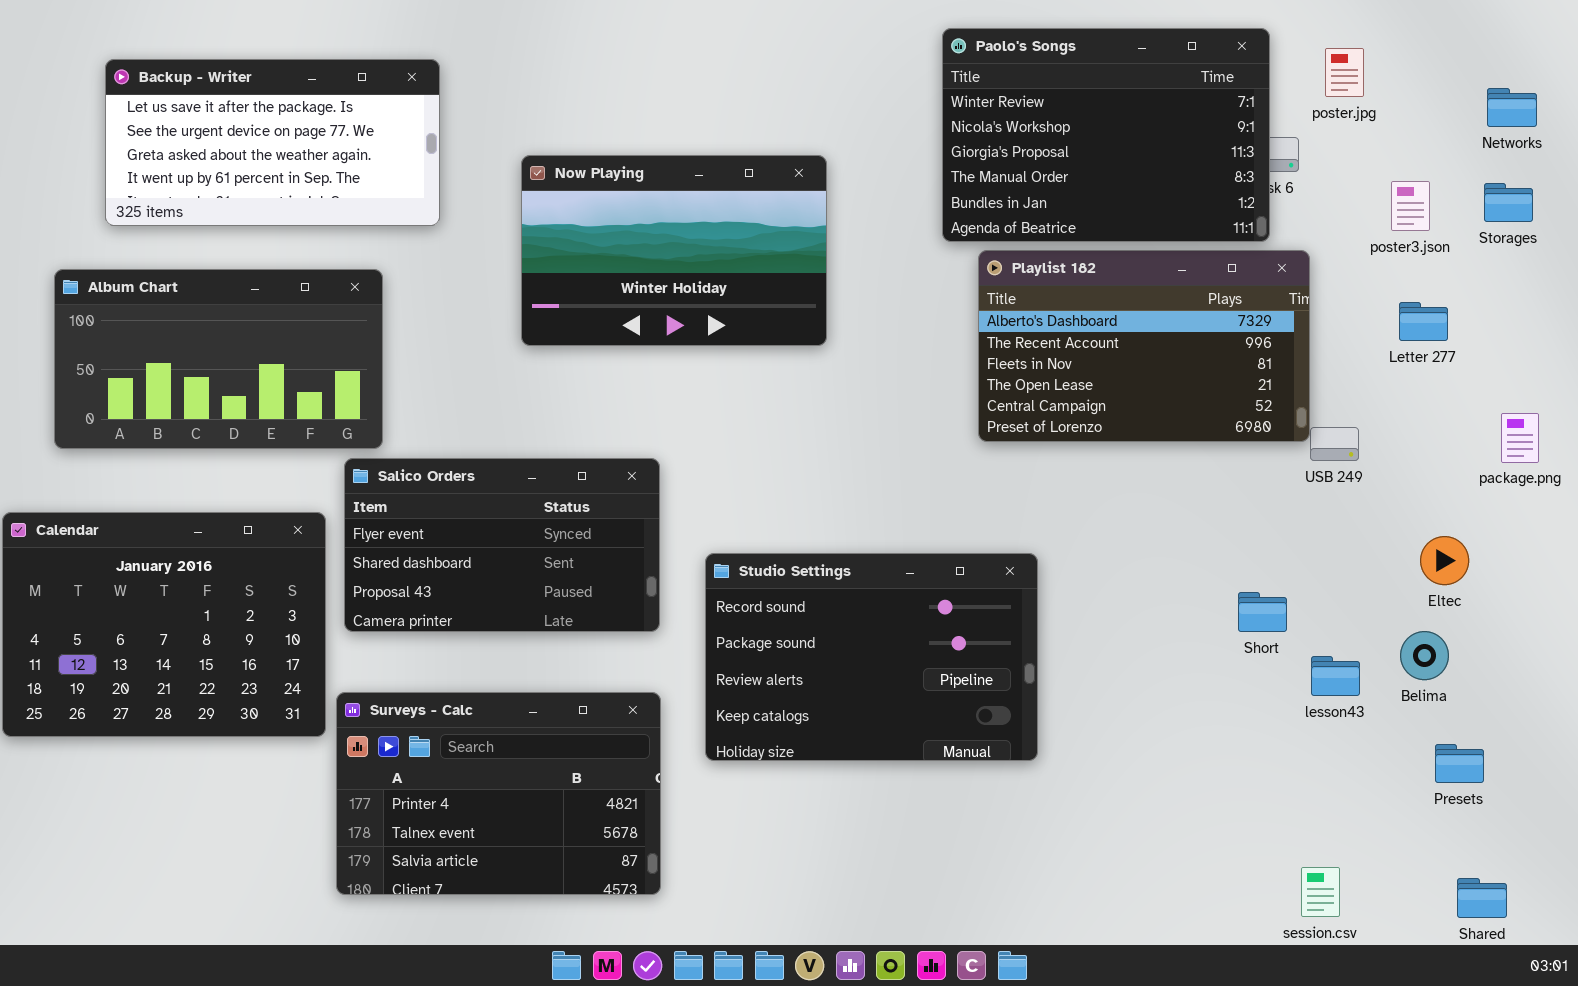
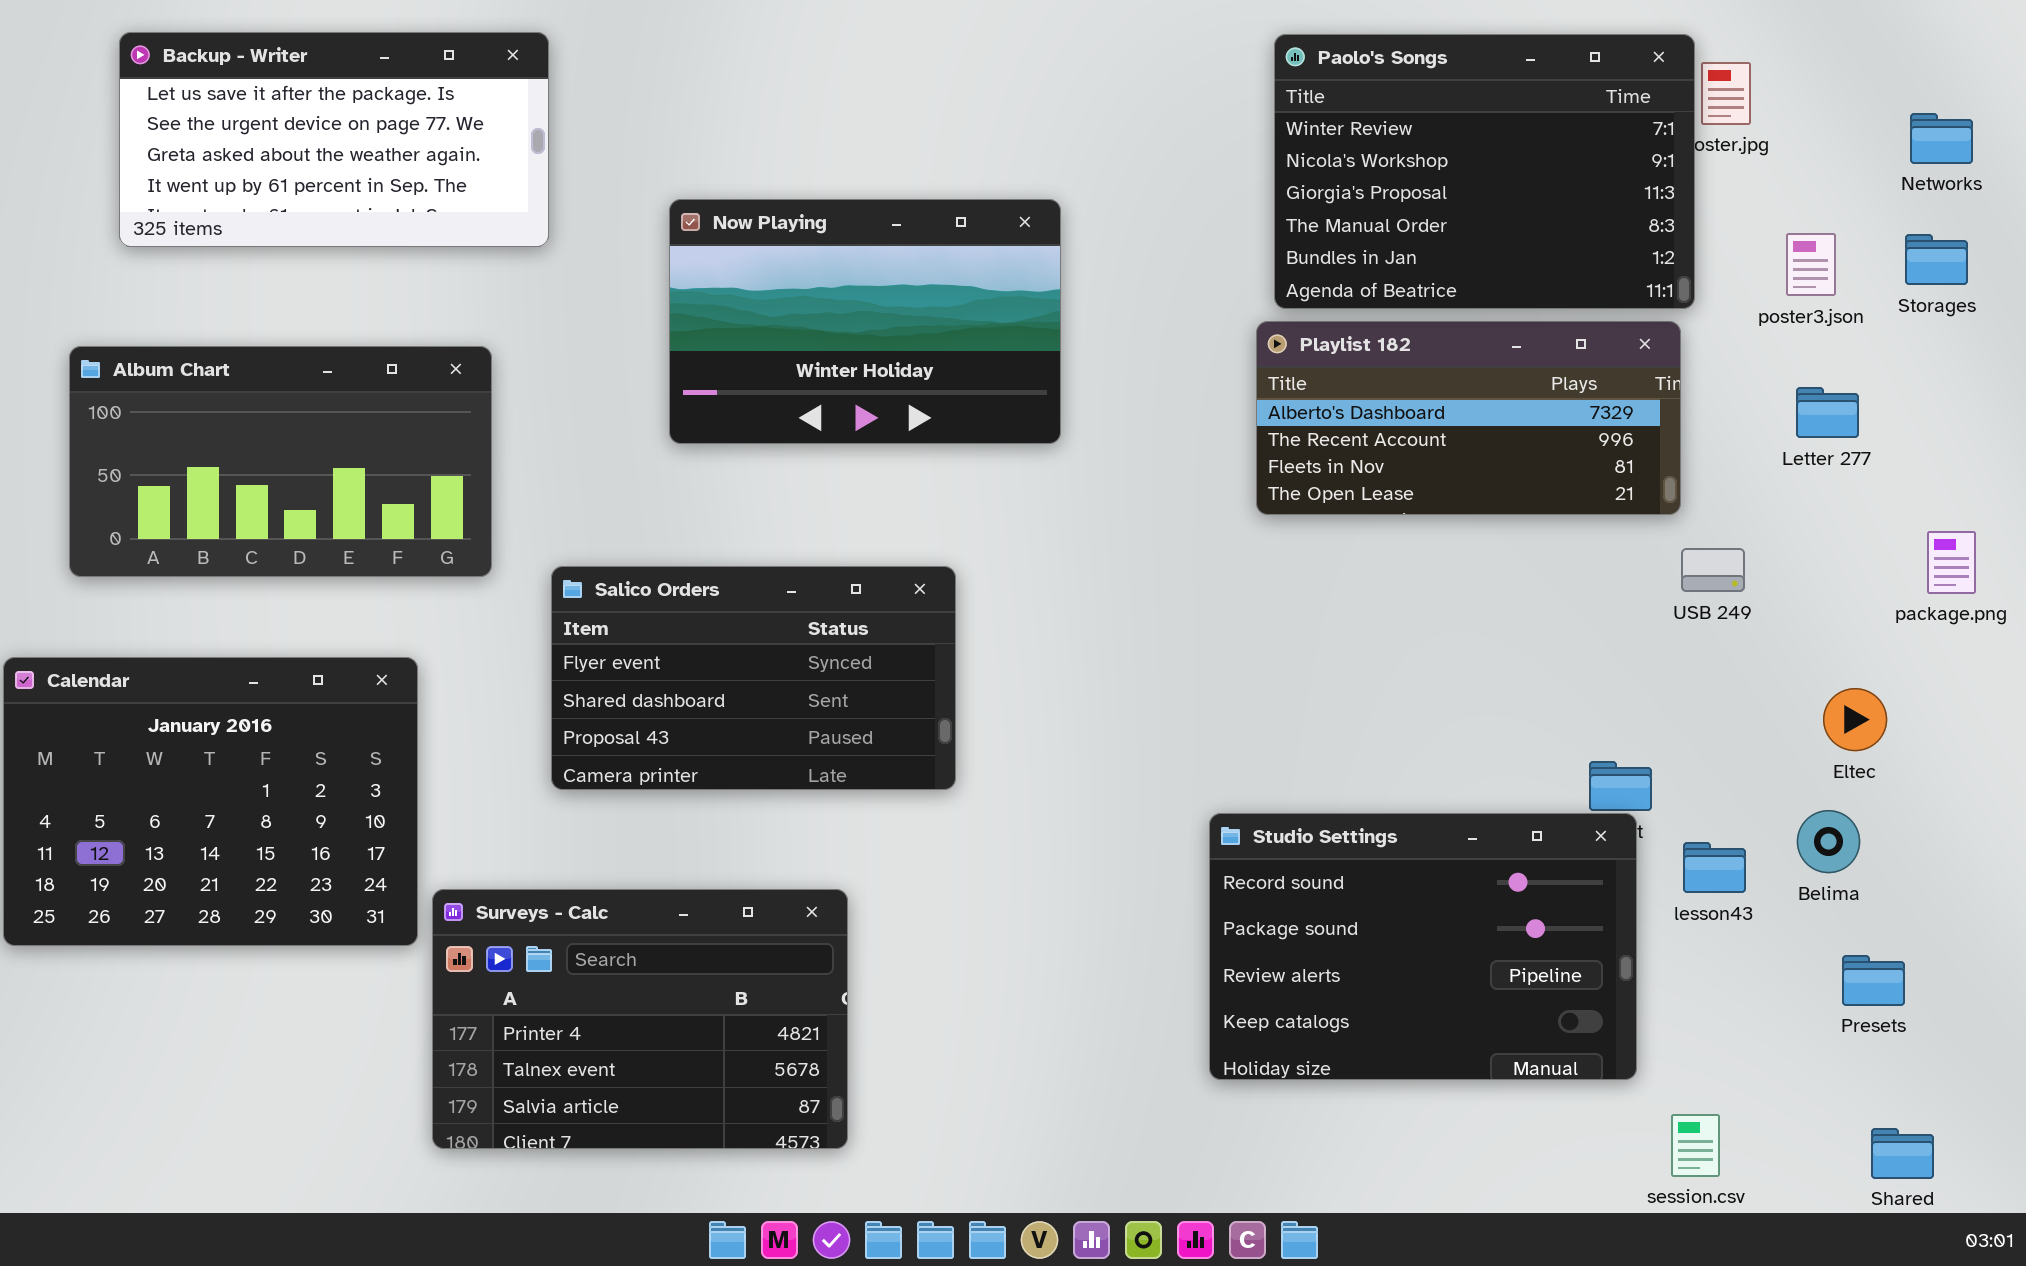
Paolo's Songs: [942,28,1270,242] -> [1274,34,1695,309], moved
Backup - Writer: [105,59,440,226] -> [119,32,549,247], moved
Playlist 182: [978,250,1310,442] -> [1256,321,1681,515], resized
Salico Orders: [344,458,660,632] -> [551,566,956,790], moved
Studio Settings: [705,553,1038,761] -> [1209,813,1637,1080], moved

